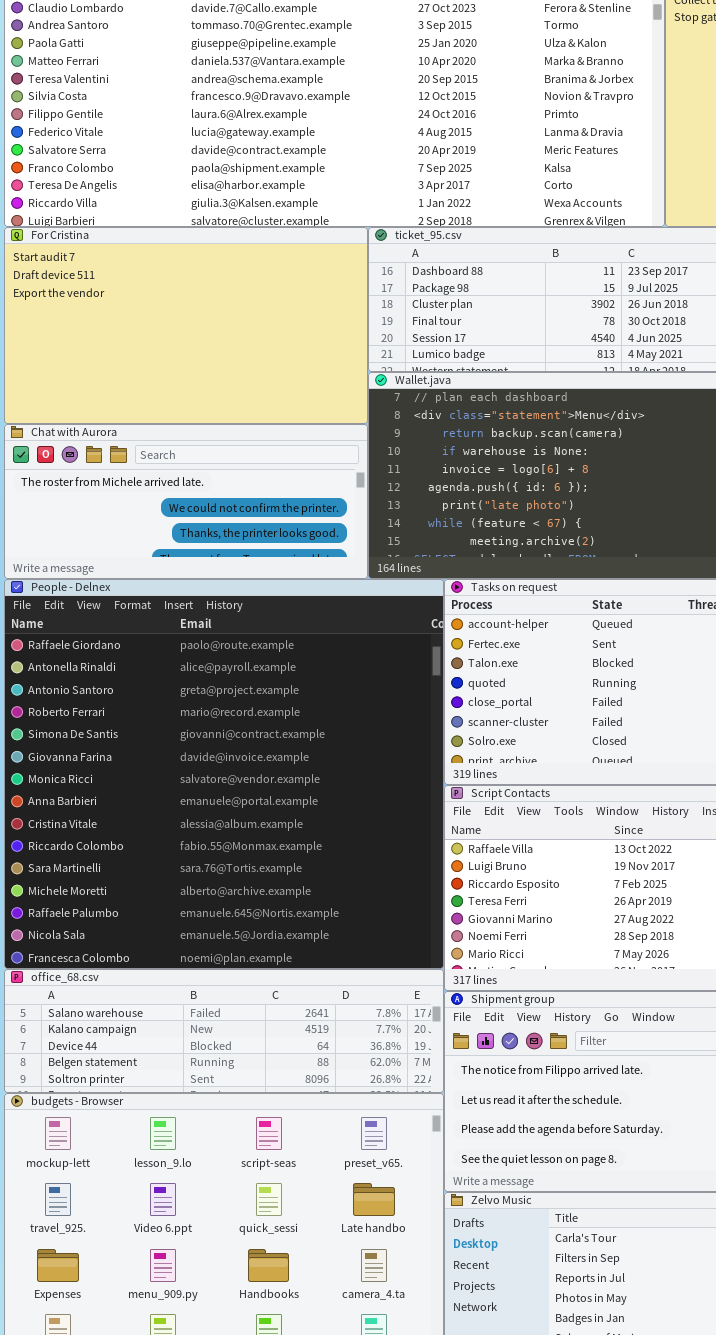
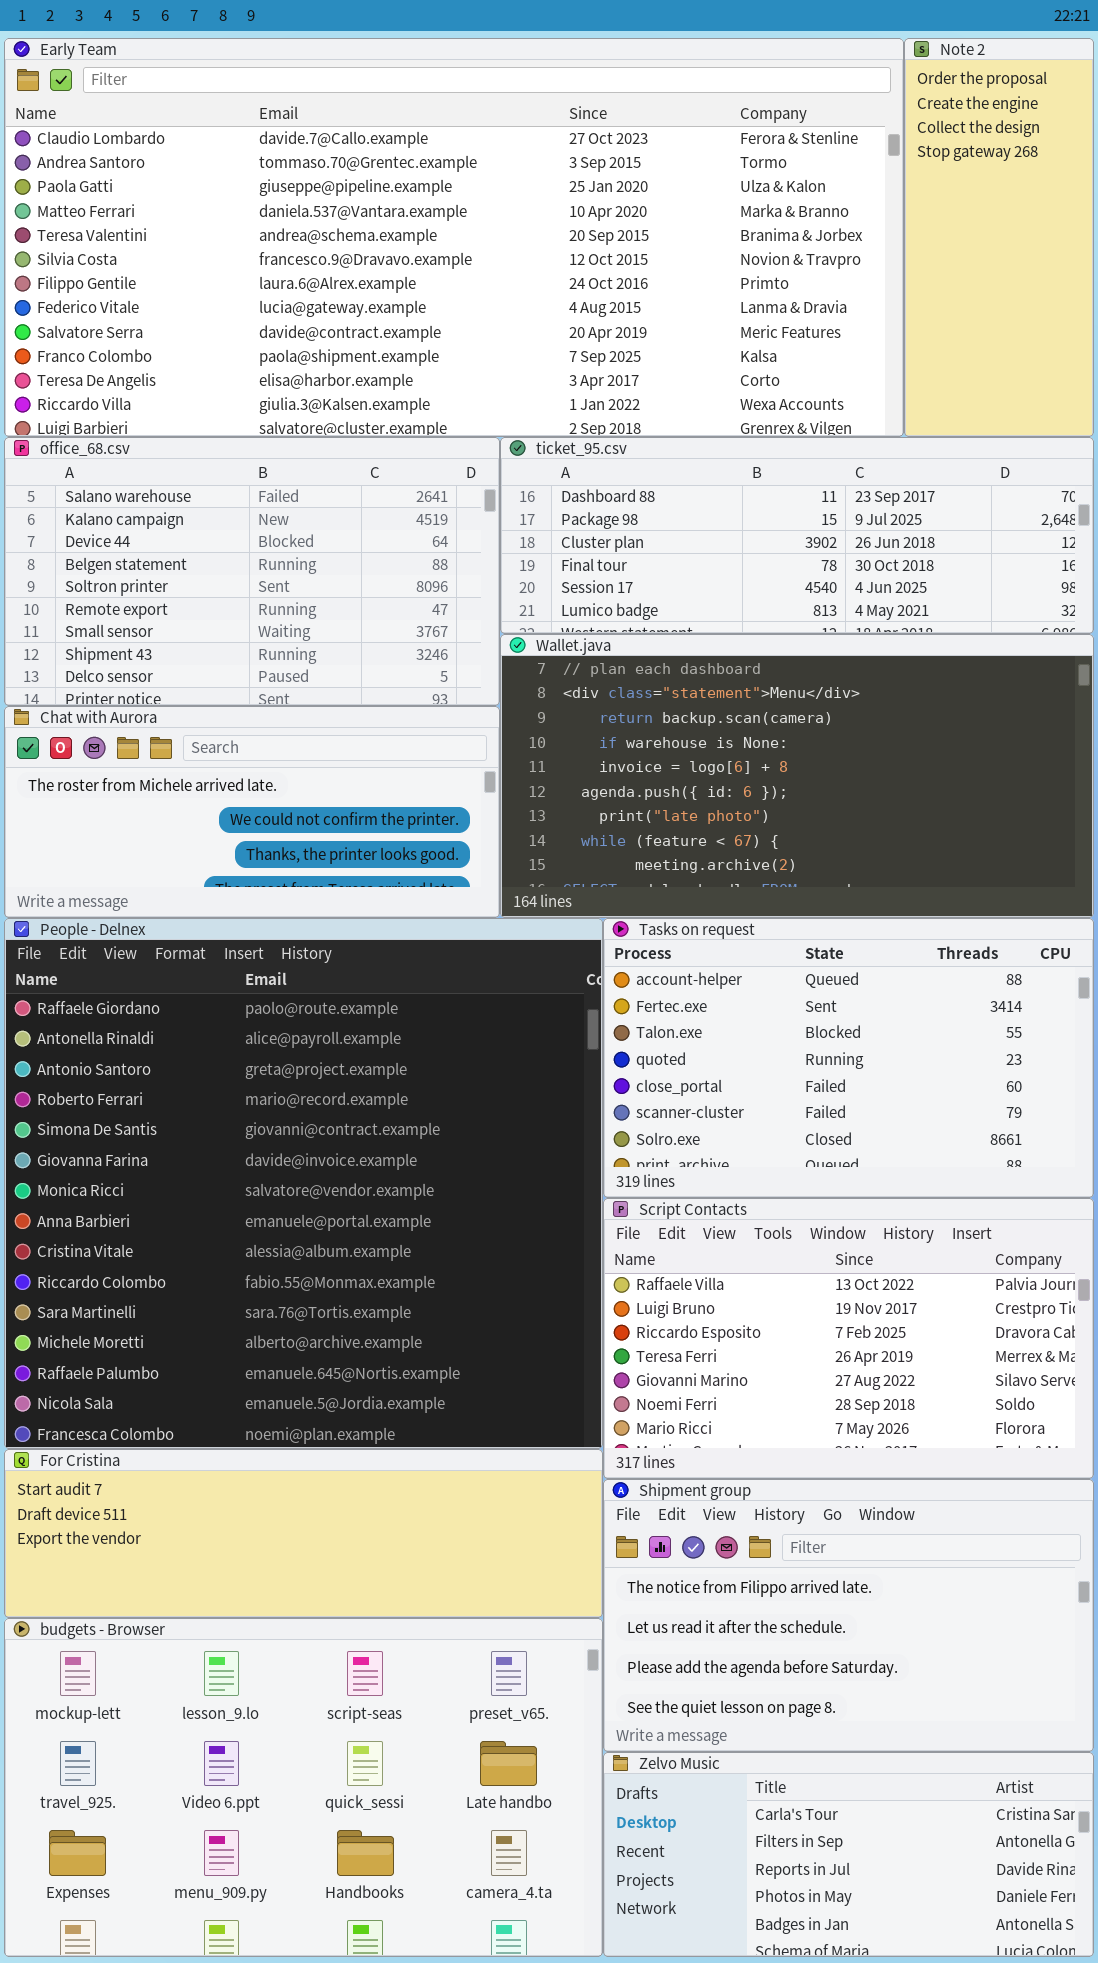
For Cristina: [4,227,368,424] -> [4,1449,603,1618], moved, resized
office_68.csv: [4,969,444,1093] -> [4,437,500,706], moved, resized

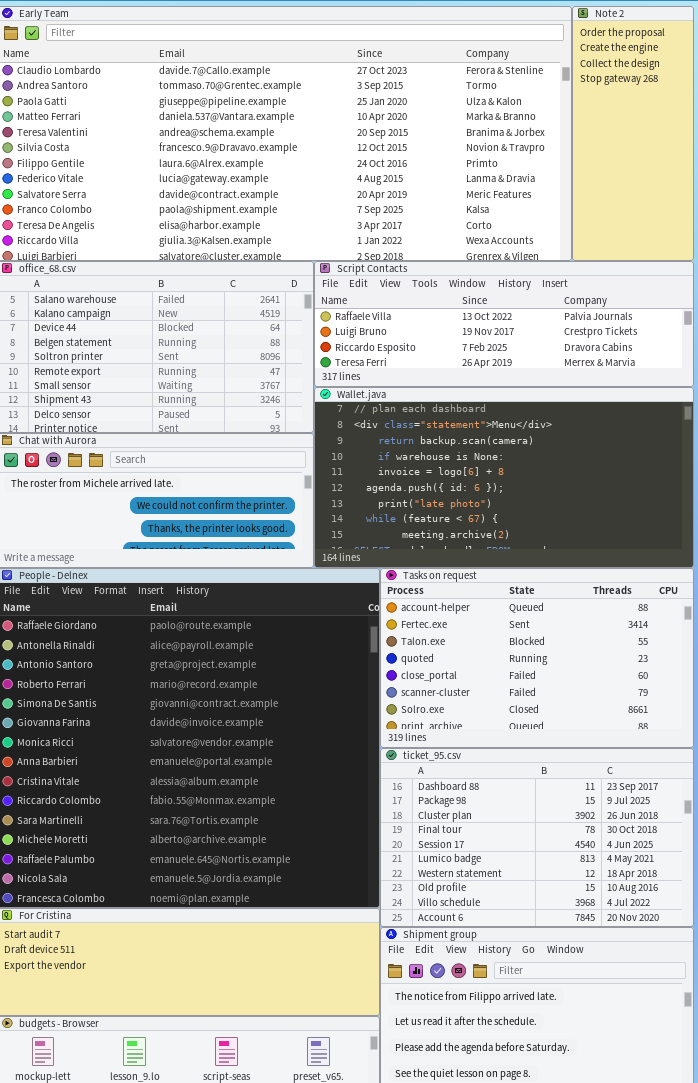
ticket_95.csv: [500,437,1094,634] -> [380,748,694,927], moved, resized
Script Contacts: [603,1198,1094,1479] -> [314,261,694,387], moved, resized

